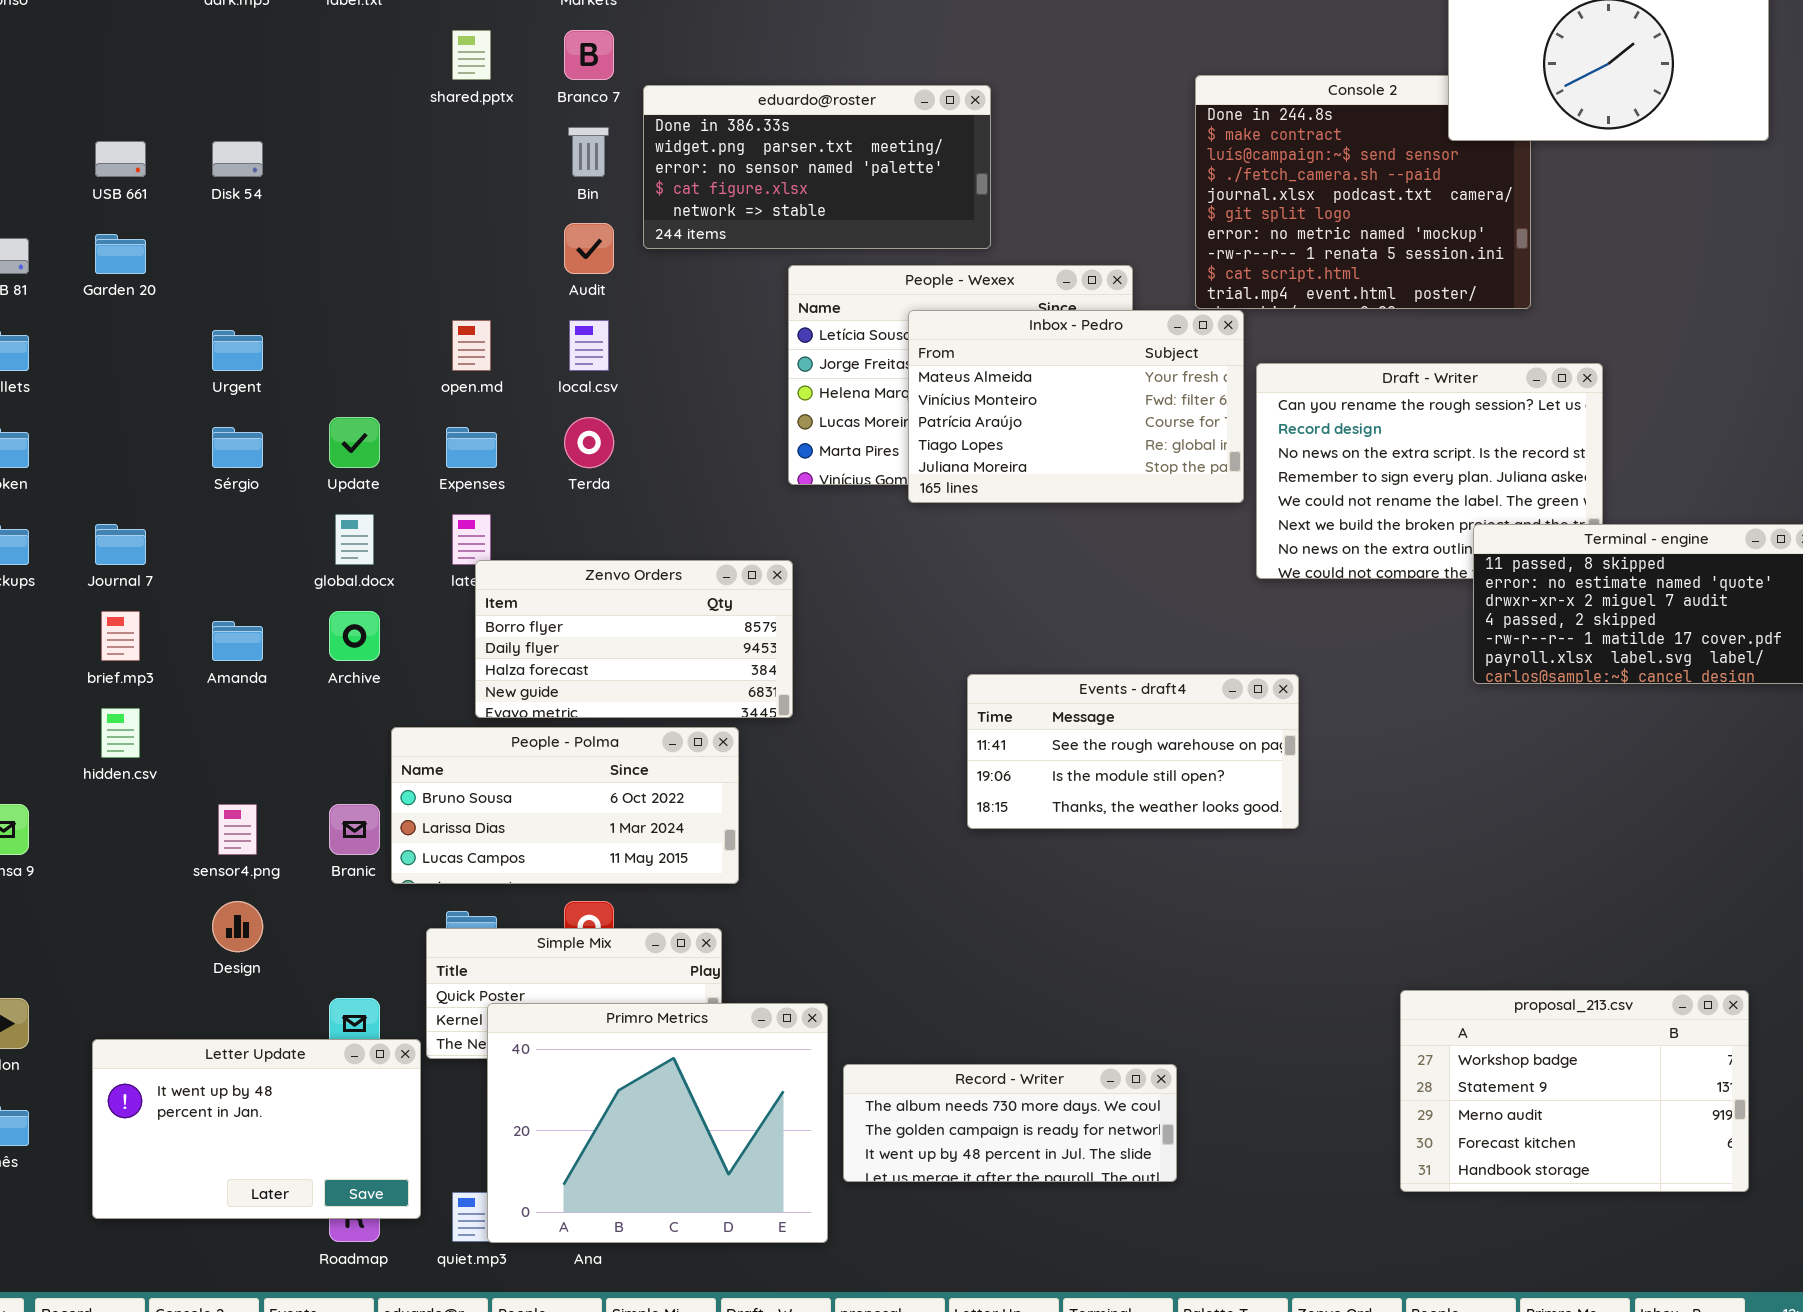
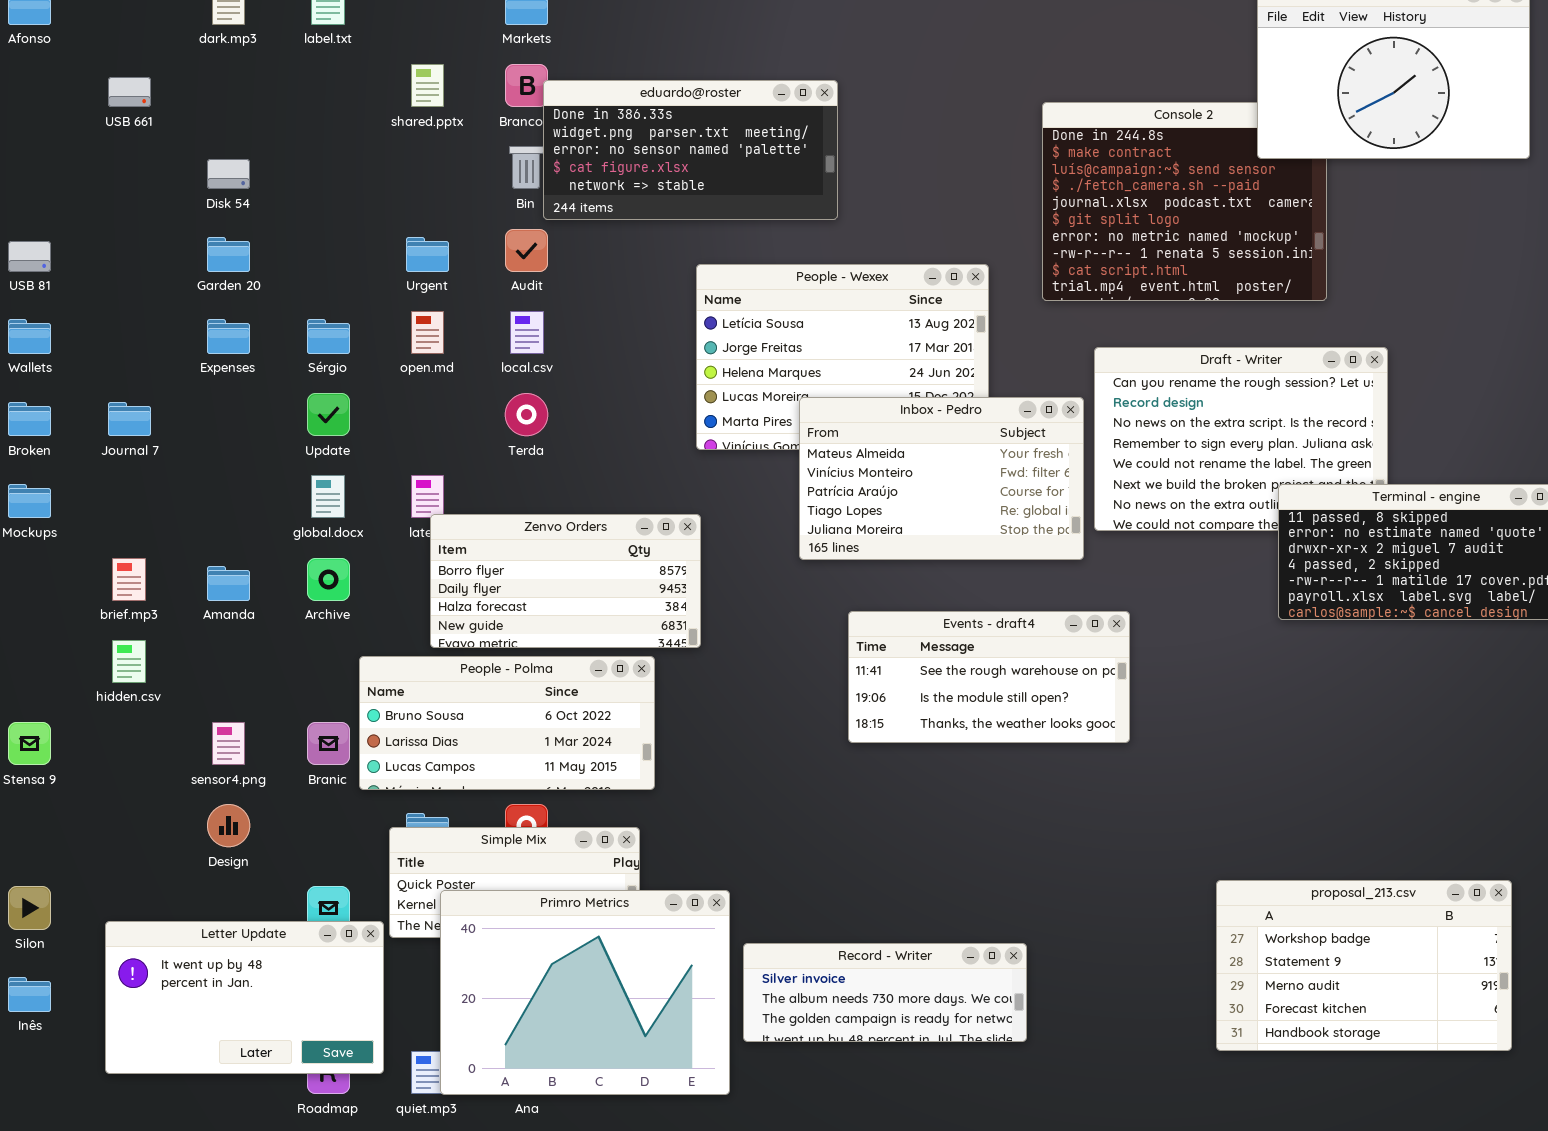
eduardo@roster: [643,85,991,249] -> [543,80,838,220], moved
USB 661: [95,141,146,177] -> [108,77,151,107], moved
Garden 20: [95,234,146,274] -> [207,237,250,272], moved
Inbox - Pedro: [908,310,1244,503] -> [799,397,1084,560], moved
Urgent: [212,330,263,371] -> [406,237,449,272], moved
Sérgio: [212,427,263,468] -> [307,319,350,354], moved
Expenses: [446,427,497,468] -> [207,319,250,354], moved
Journal 7: [95,524,146,565] -> [108,402,151,436], moved
Record - Writer: [843,1064,1177,1182] -> [743,943,1027,1042], scrolled up 1 row

